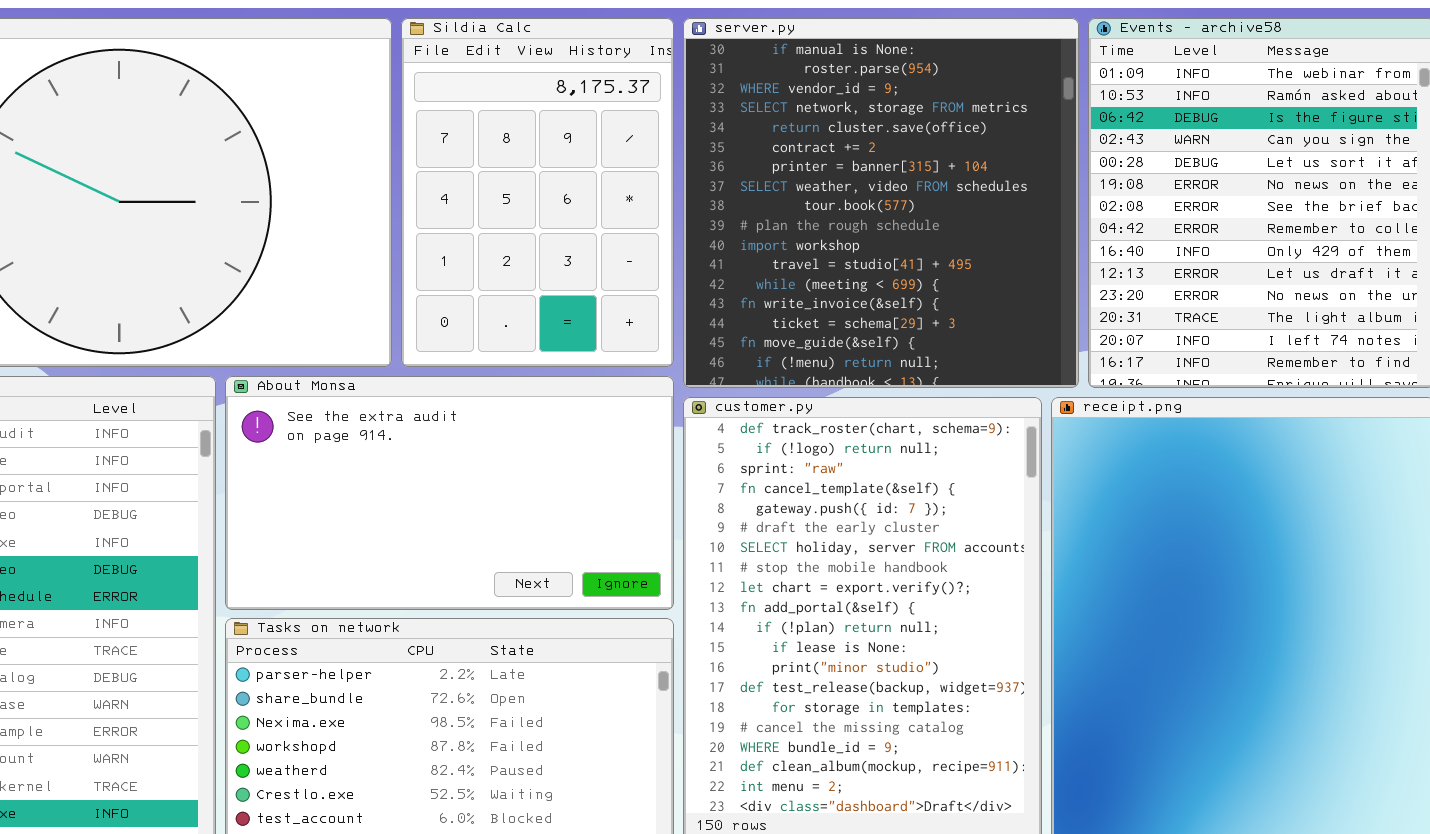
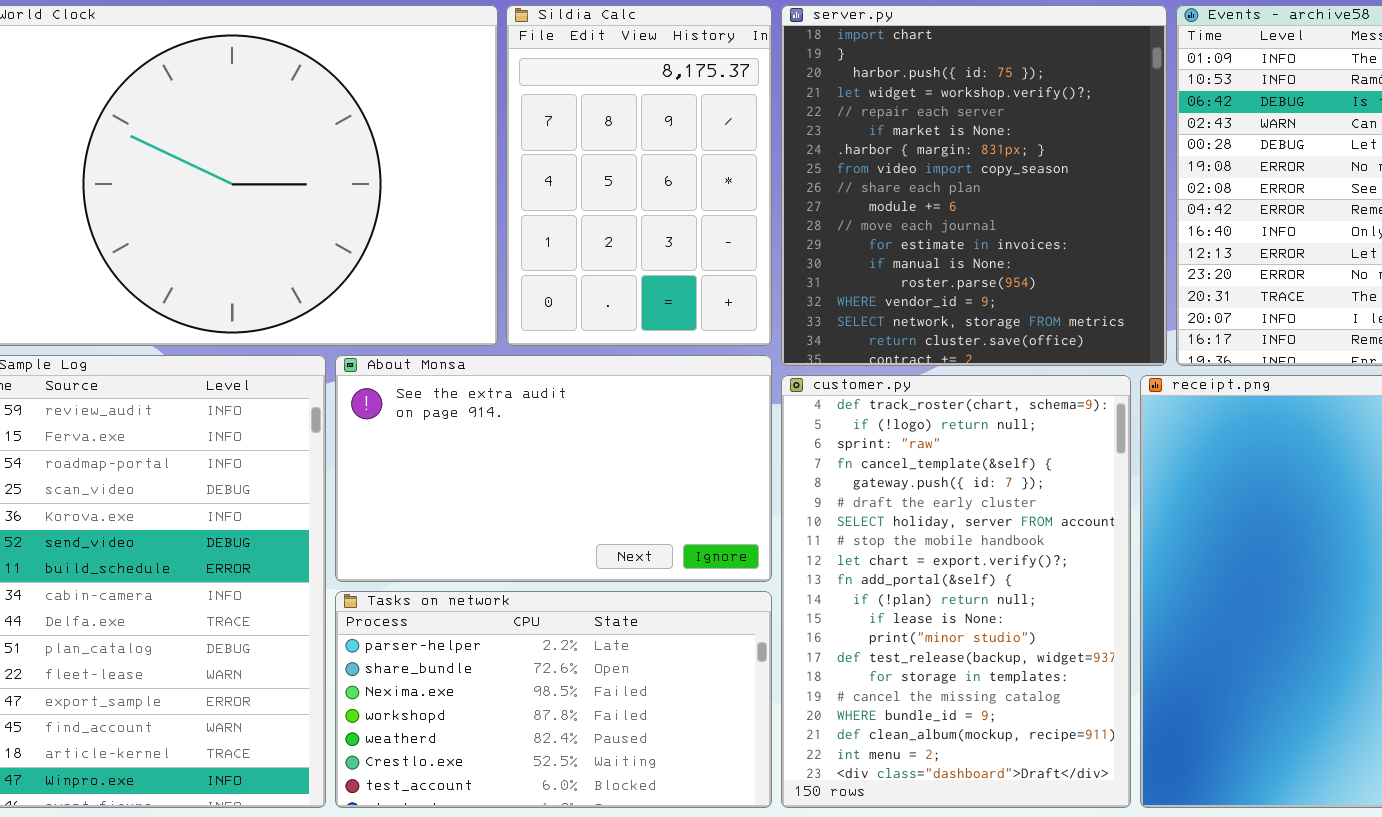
server.py: [683,18,1079,388] -> [781,5,1167,366], scrolled up 12 rows

